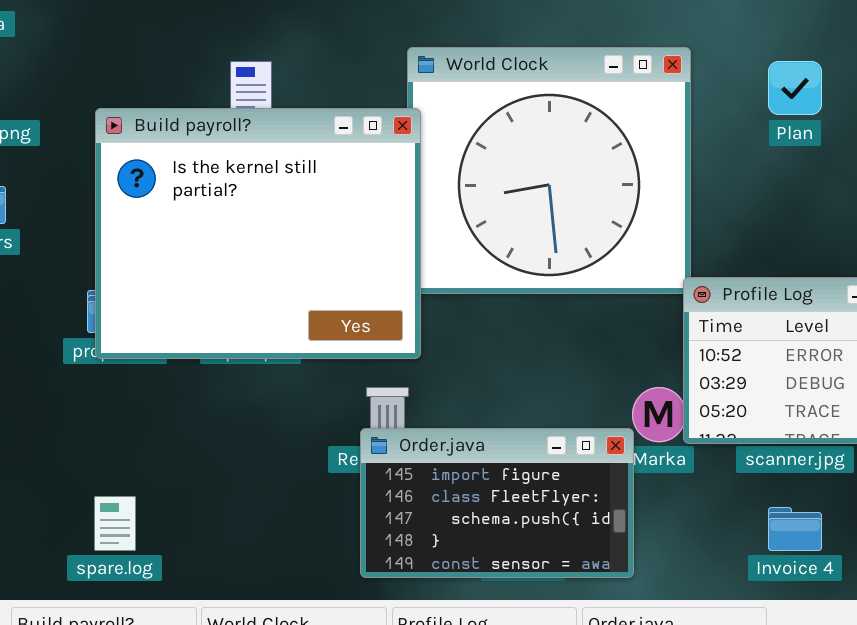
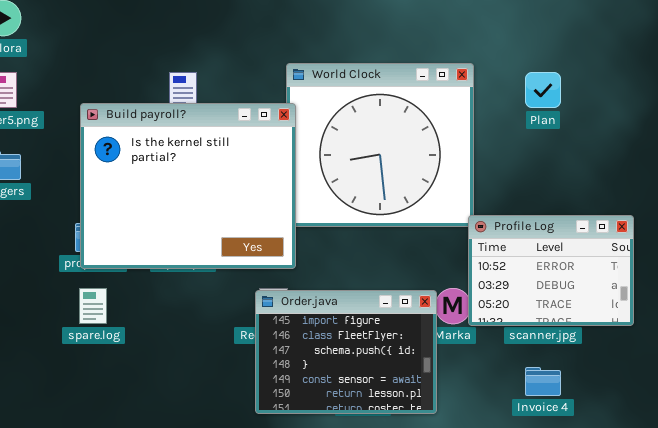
Order.java: [360,428,634,578] -> [255,290,437,414], resized
spare.log: [94,496,136,551] -> [79,288,107,324], moved

